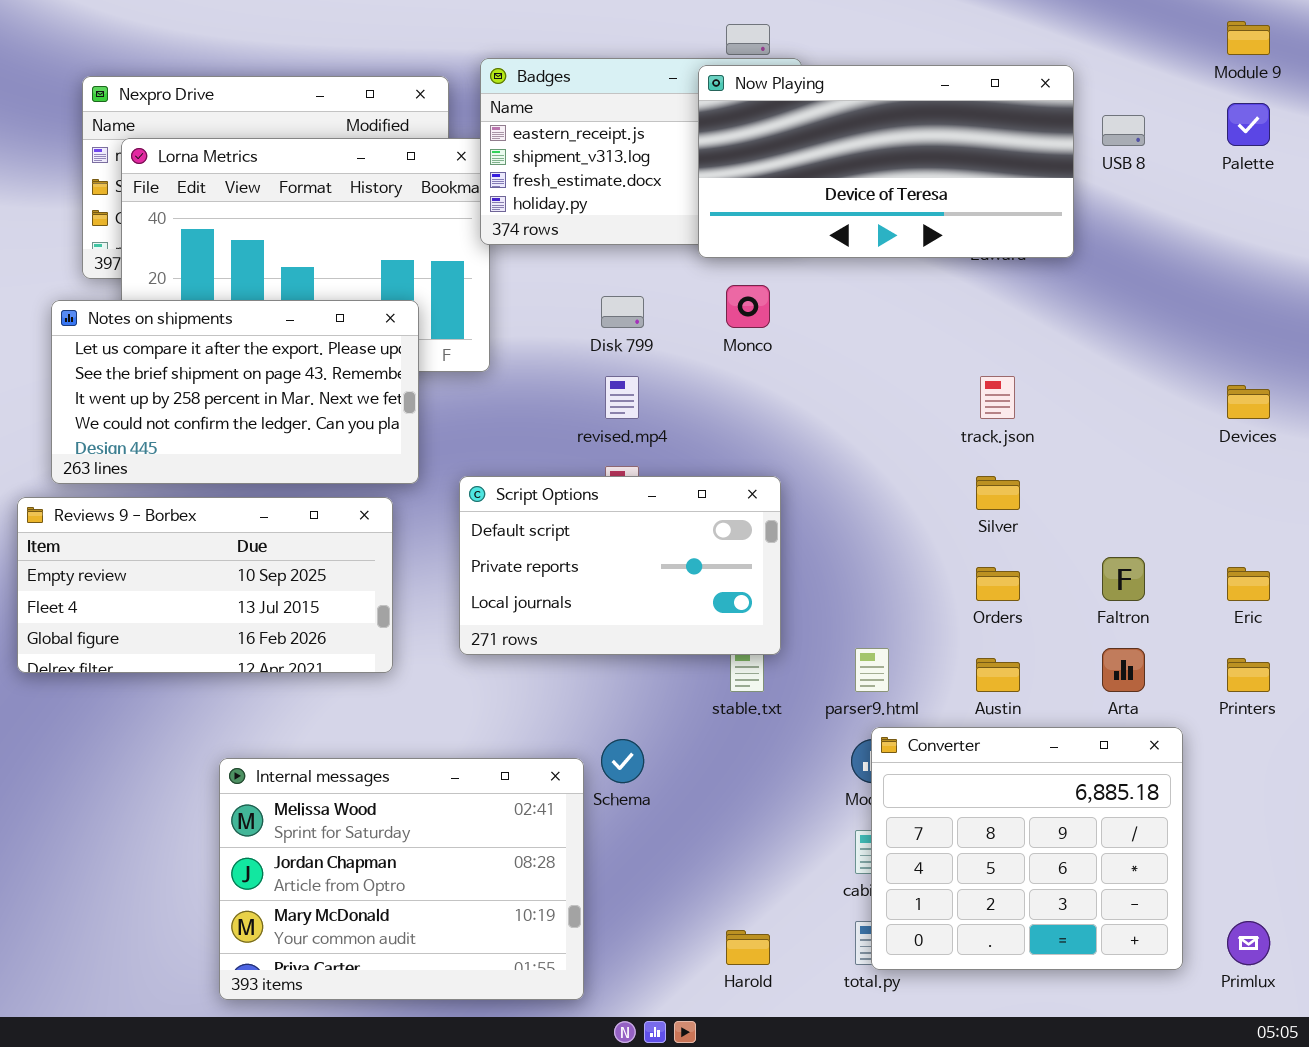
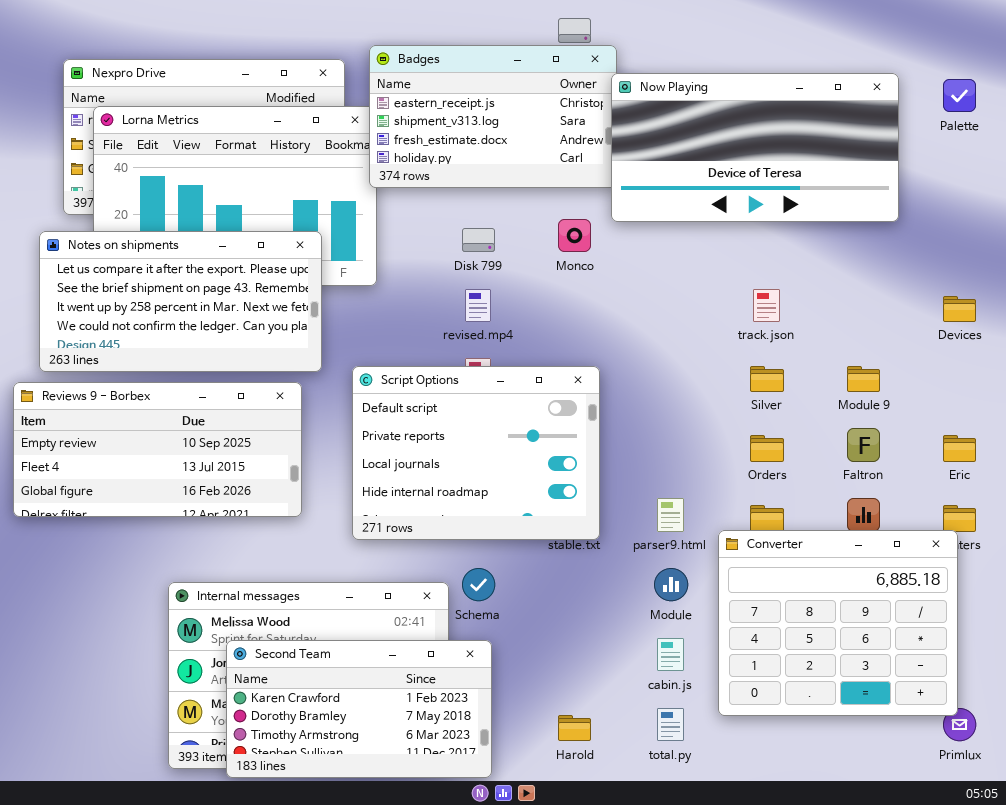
Module 9: [1227,21,1270,55] -> [847,366,880,392], moved
Now Playing: [698,65,1074,258] -> [611,73,899,222], moved
Script Options: [459,476,781,655] -> [352,366,600,540], resized
Converter: [871,727,1183,970] -> [718,530,958,716], moved
Second Team: none -> [226,640,492,778], opened

